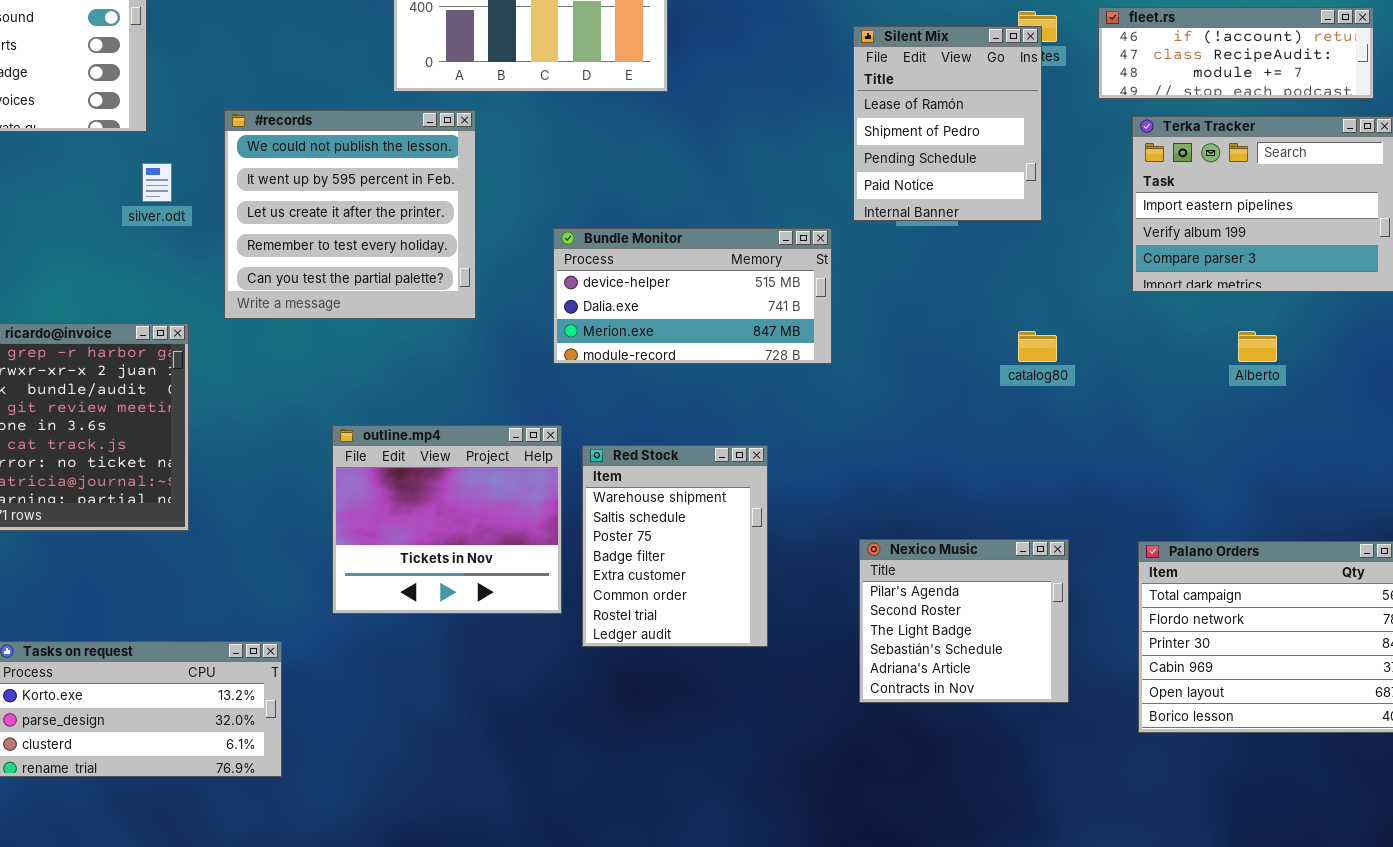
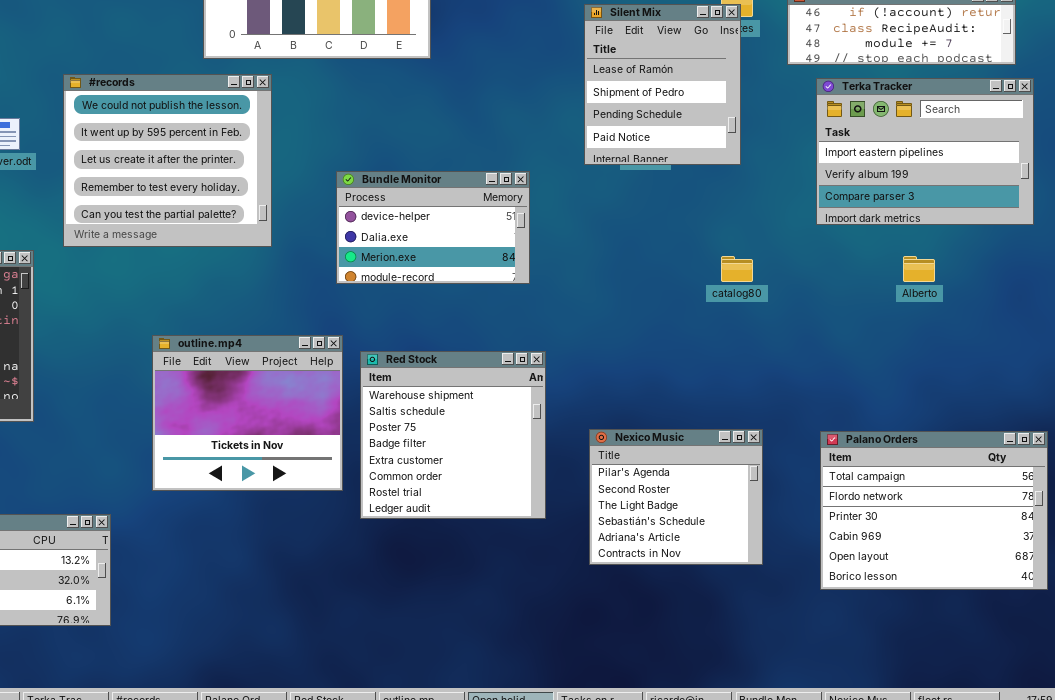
Bundle Monitor: [553,228,832,364] -> [336,171,530,284], resized
Red Stock: [582,445,768,647] -> [360,351,546,519], resized

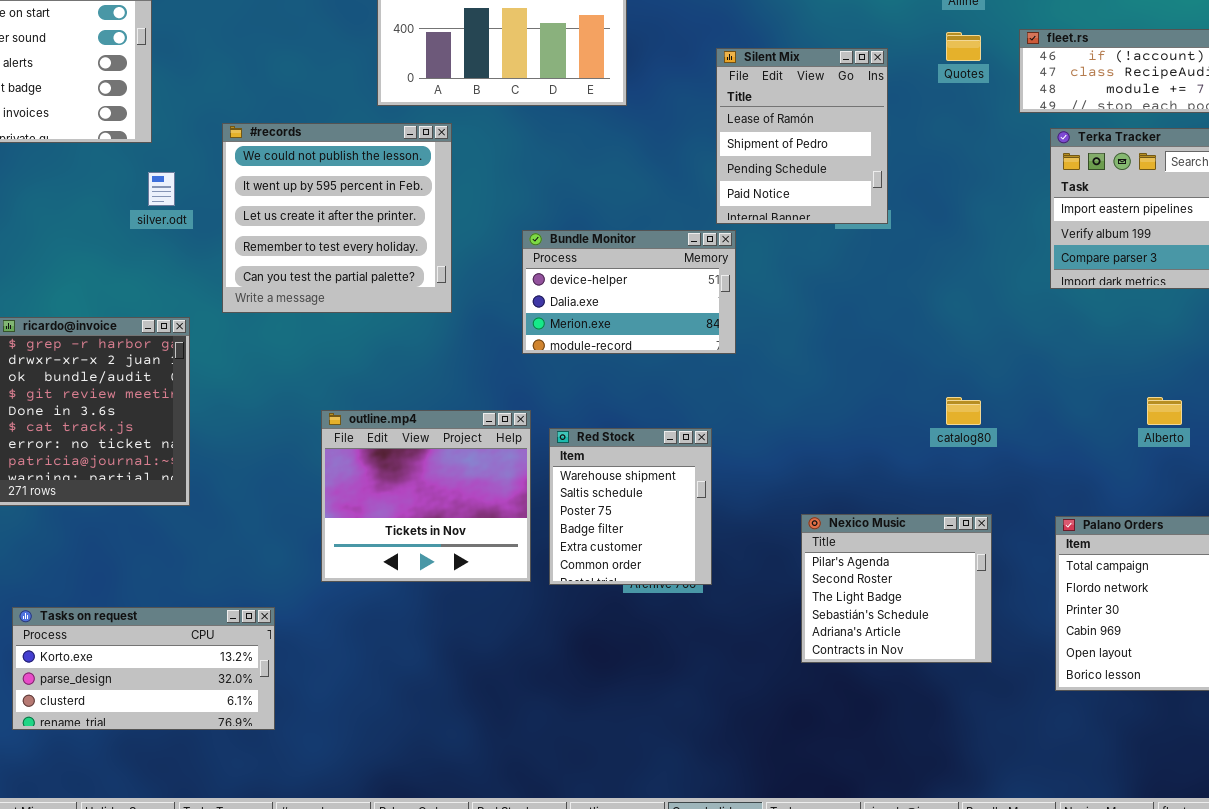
Silent Mix: [584,4,741,165] -> [716,48,888,224], moved
catalog80: [721,256,753,282] -> [946,397,981,425], moved
Alberto: [903,256,935,282] -> [1147,397,1182,425], moved
Red Stock: [360,351,546,519] -> [549,428,712,585], resized

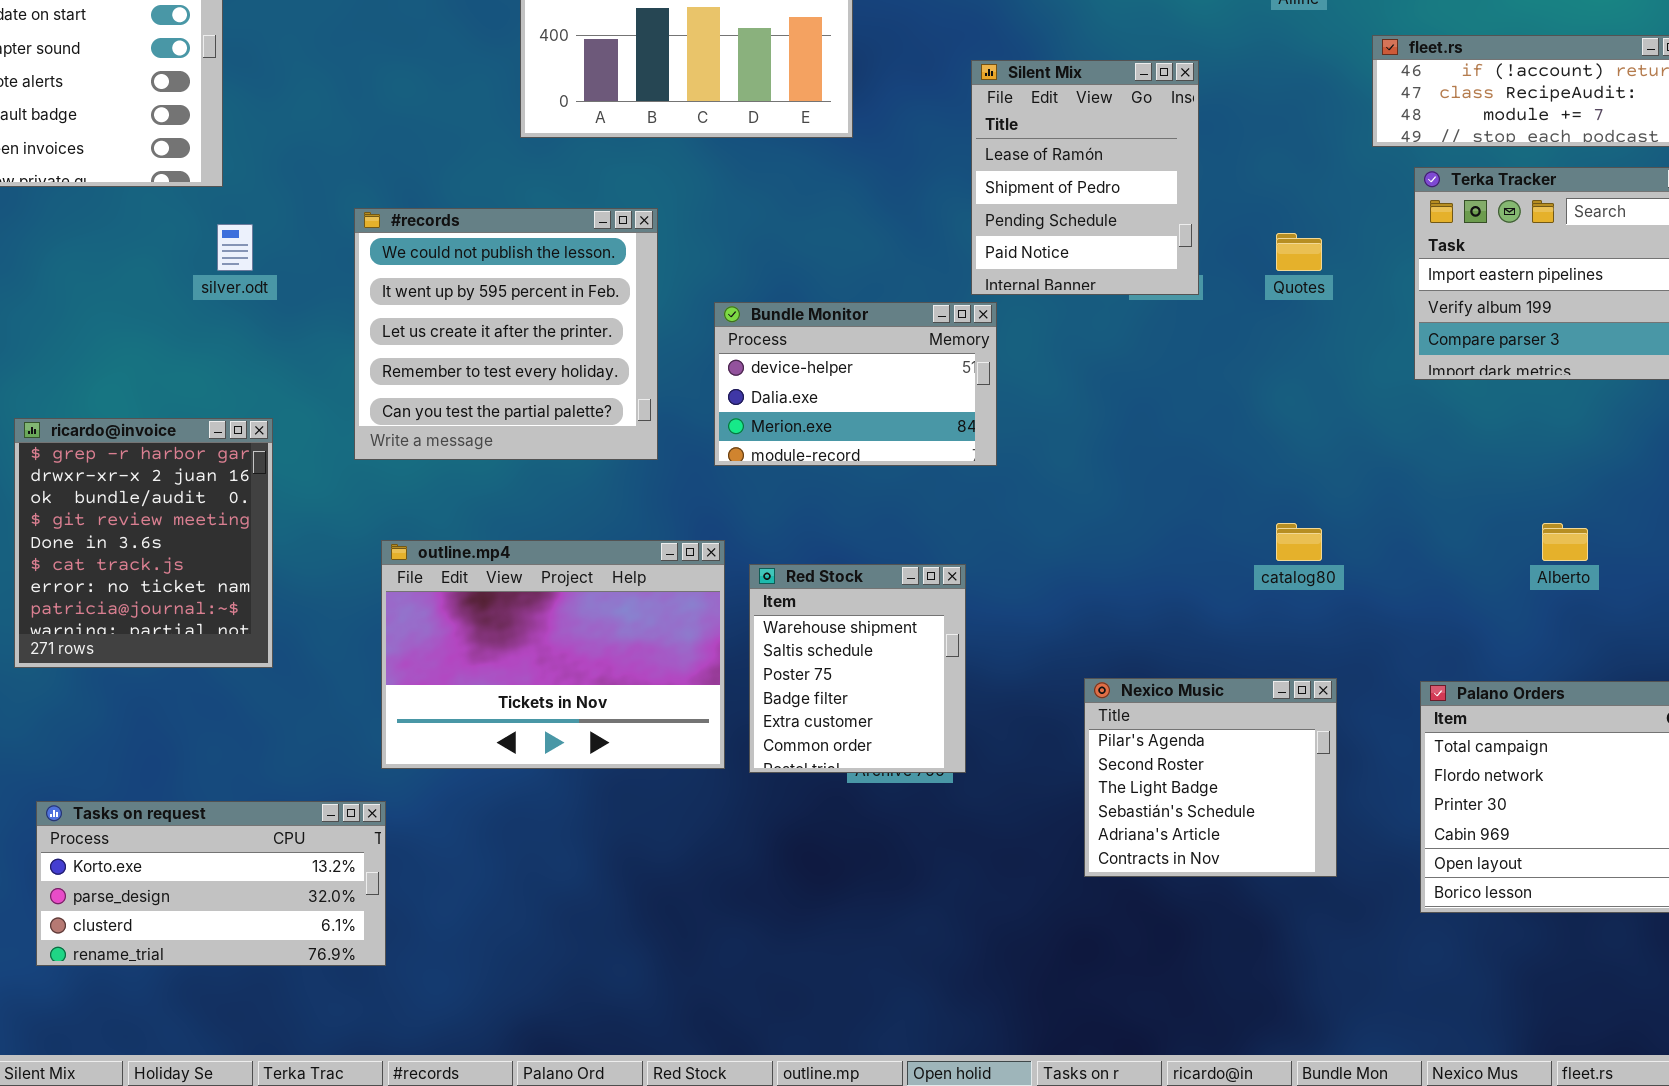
Quotes: [946,32,981,61] -> [1276,233,1322,271], moved
#records: [222,123,452,313] -> [354,208,658,460], moved
outline.mp4: [321,410,531,582] -> [381,540,725,769], resized

